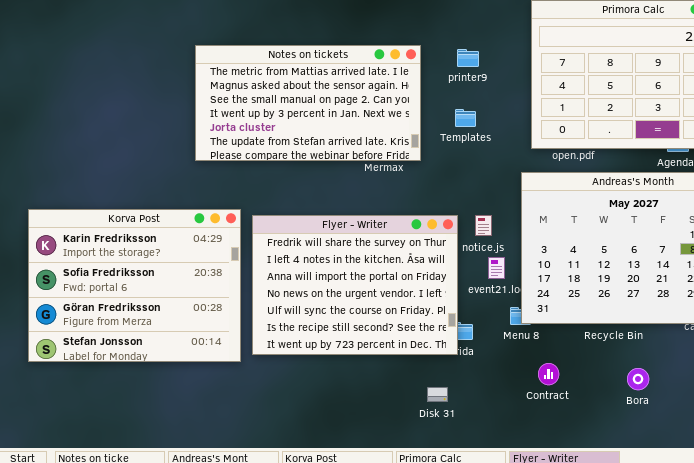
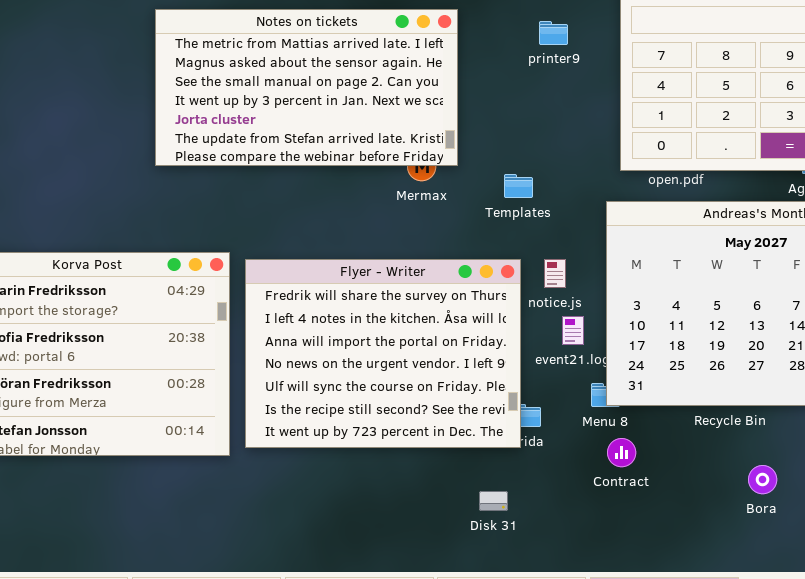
Notes on tickets: [195,45,421,161] -> [155,9,458,166], moved
printer9: [457,49,479,67] -> [539,21,568,45], moved
Templates: [455,109,476,127] -> [504,174,533,198], moved
Contract: [538,363,559,385] -> [607,438,636,467], moved

